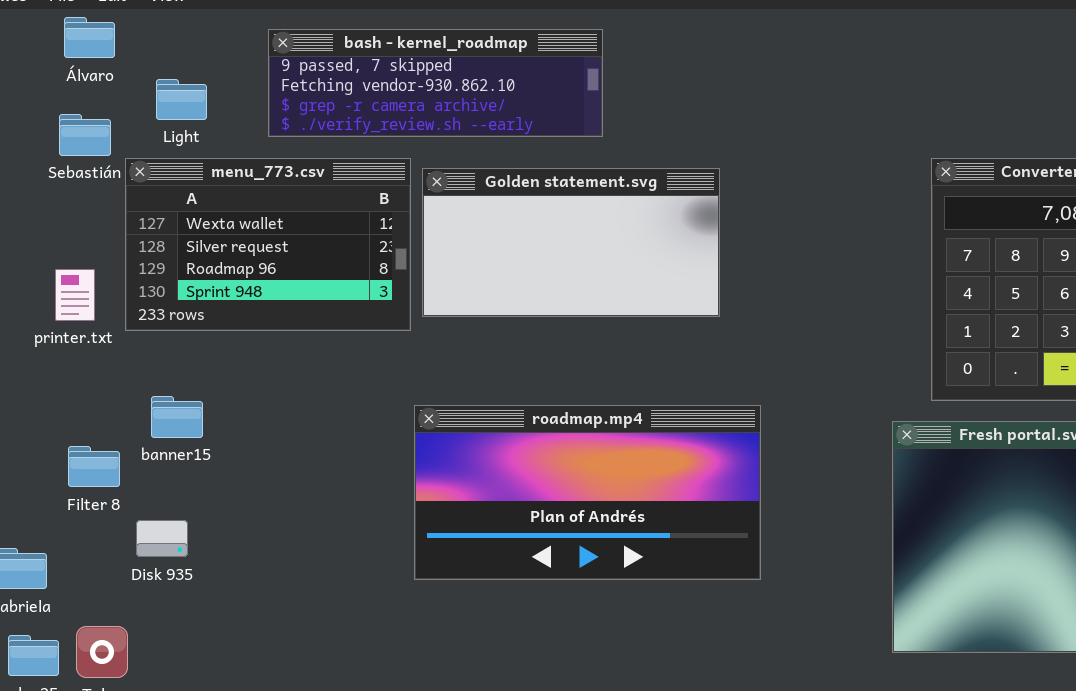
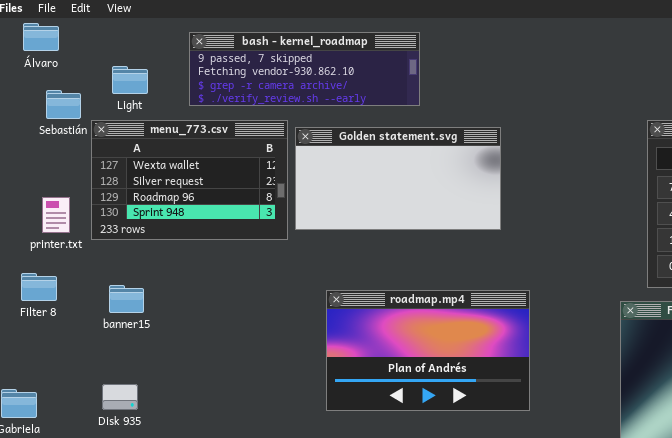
Álvaro: [64,17,115,58] -> [23,23,59,51], moved
roadmap.mp4: [414,405,761,580] -> [326,290,530,411], resized
Filter 8: [68,446,120,487] -> [21,273,57,301], moved
Disk 935: [136,520,188,557] -> [102,384,138,410], moved

